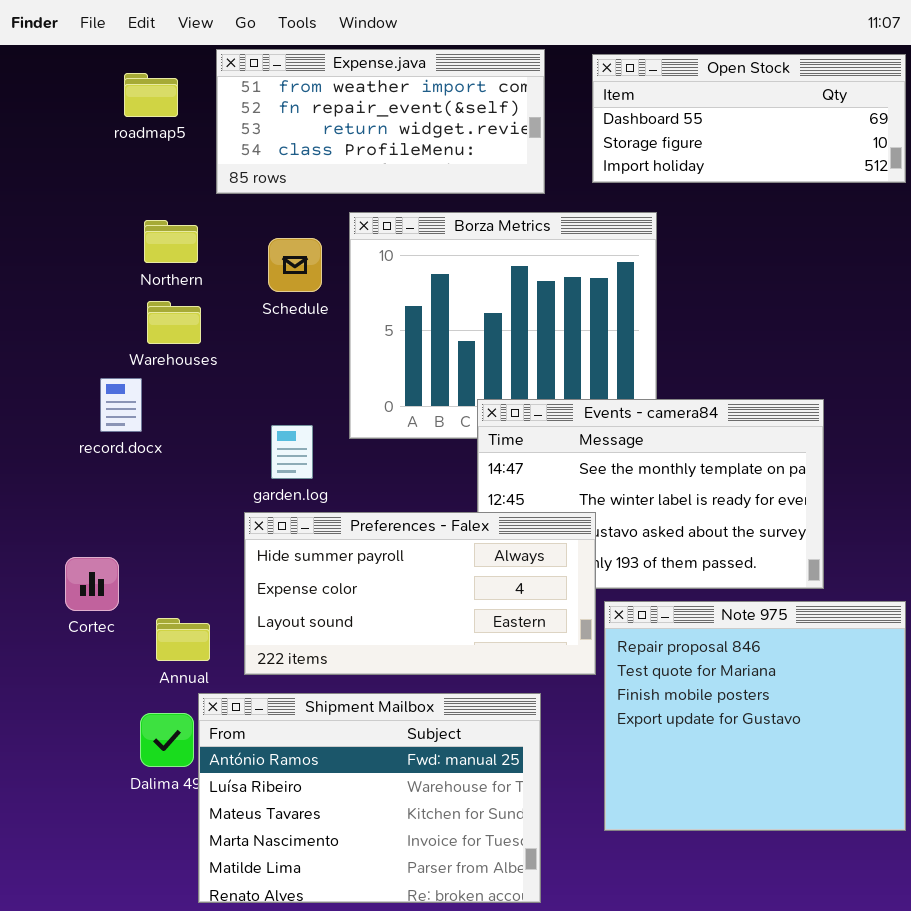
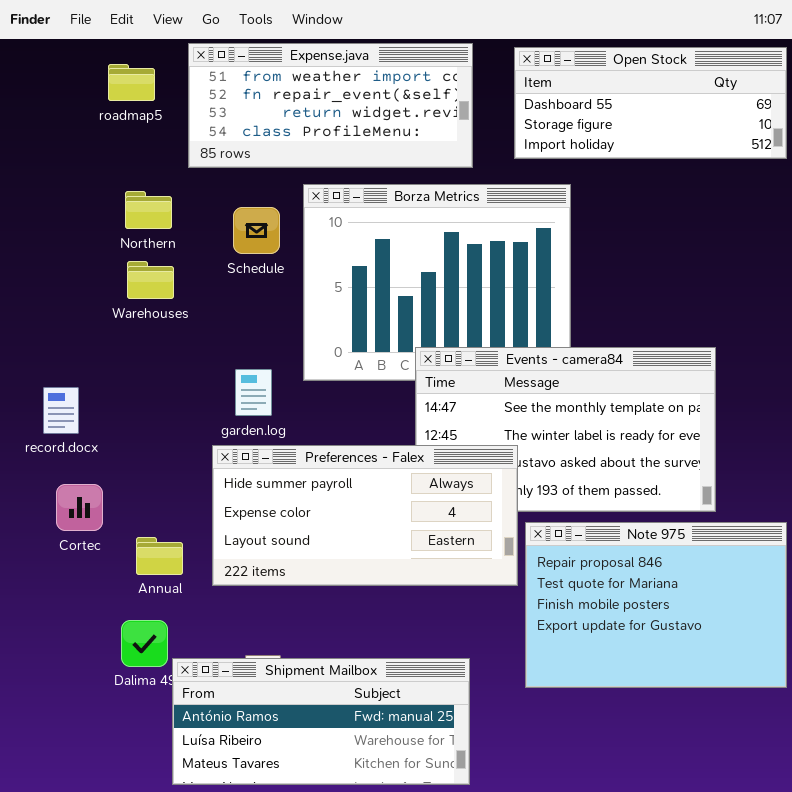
record.docx: [100,378,142,432] -> [43,387,79,434], moved
Note 975: [604,601,906,831] -> [525,522,787,688], resized
Shipment Mailbox: [198,693,541,903] -> [172,658,470,785], resized

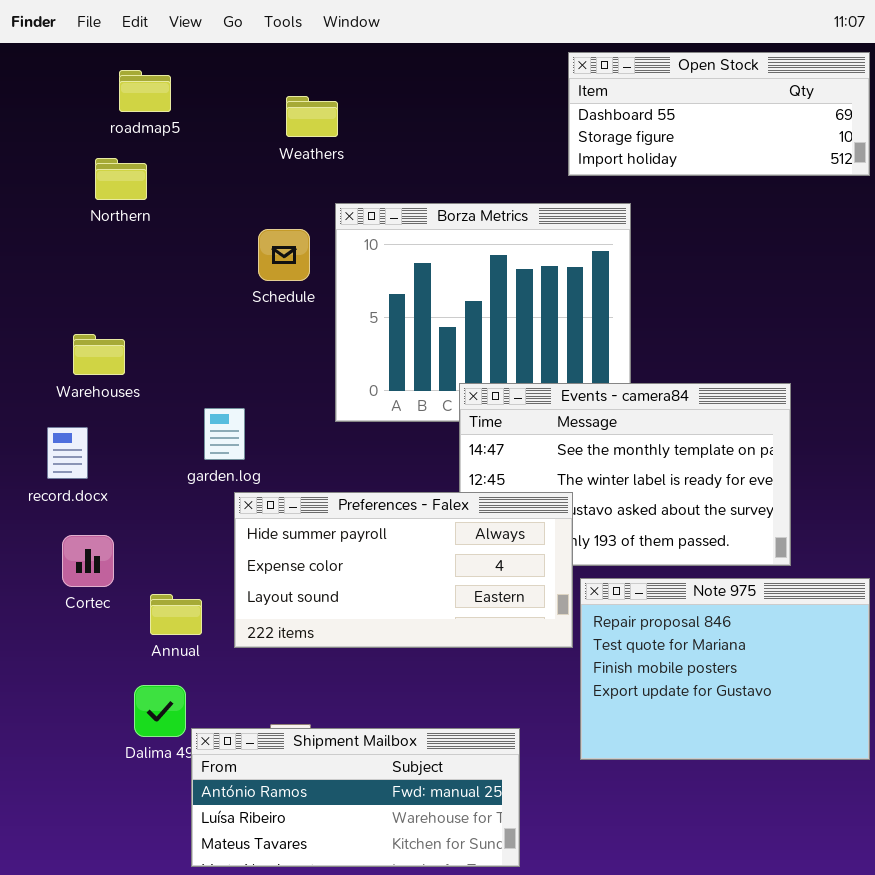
Expense.java: [188,43,473,168] -> none, closed
Northern: [125,191,172,229] -> [95,158,147,200], moved
Warehouses: [127,261,174,299] -> [73,334,125,375], moved
garden.log: [235,369,272,416] -> [204,408,245,460], moved

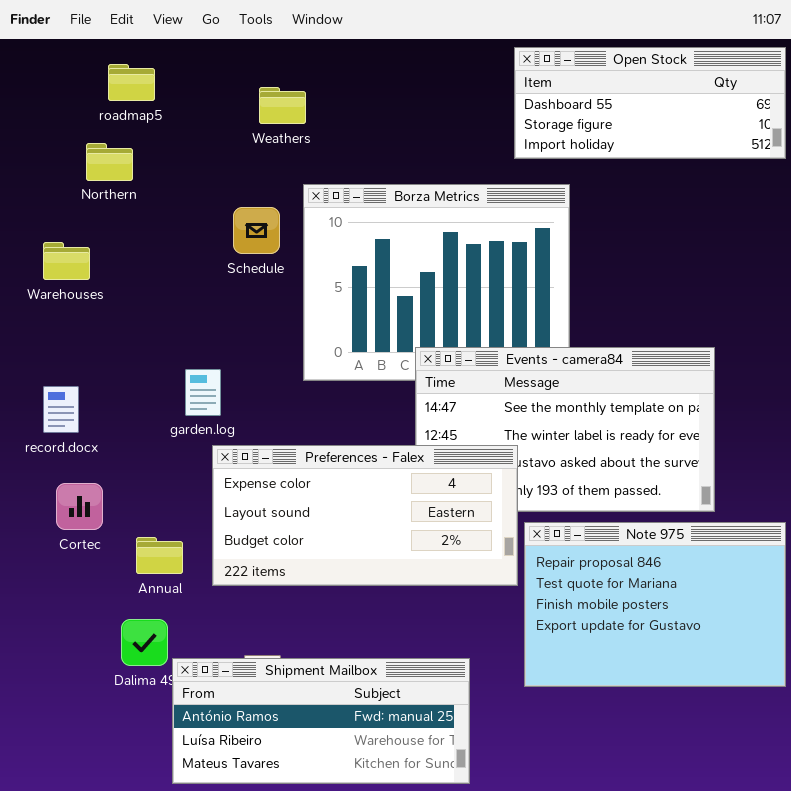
Warehouses: [73,334,125,375] -> [43,242,90,280], moved
Preferences - Falex: [234,492,573,648] -> [212,445,518,586], scrolled down 1 row

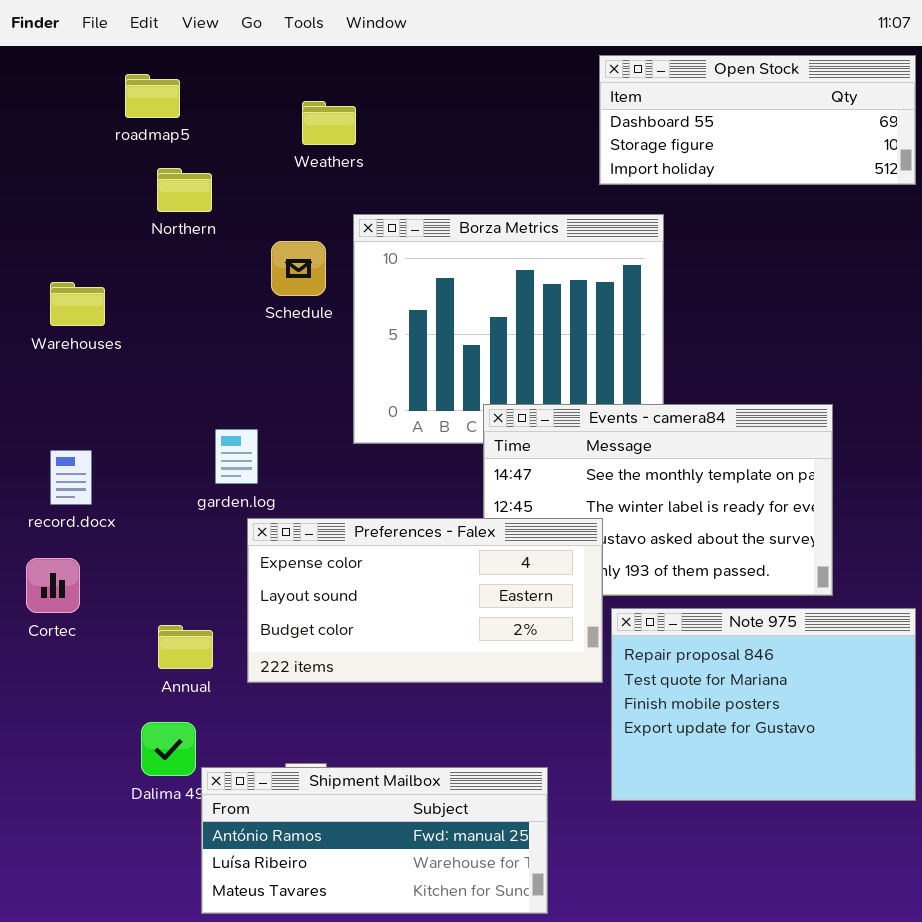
Northern: [86,143,133,181] -> [157,168,212,212], moved
Cortec: [56,483,103,530] -> [26,558,80,613], moved

